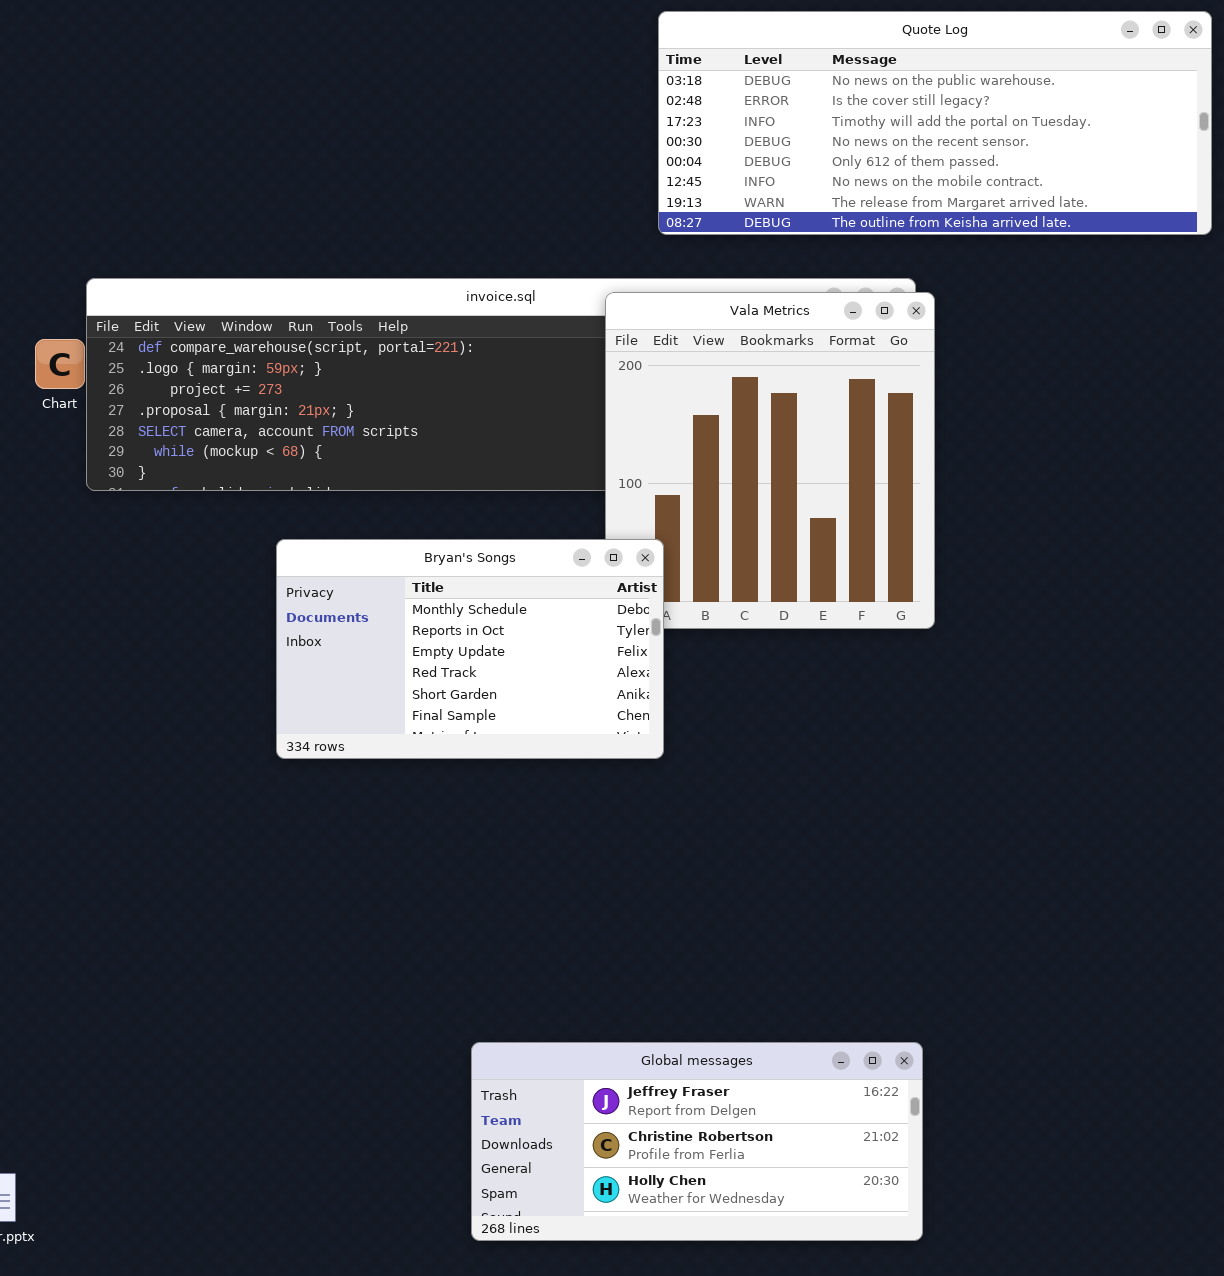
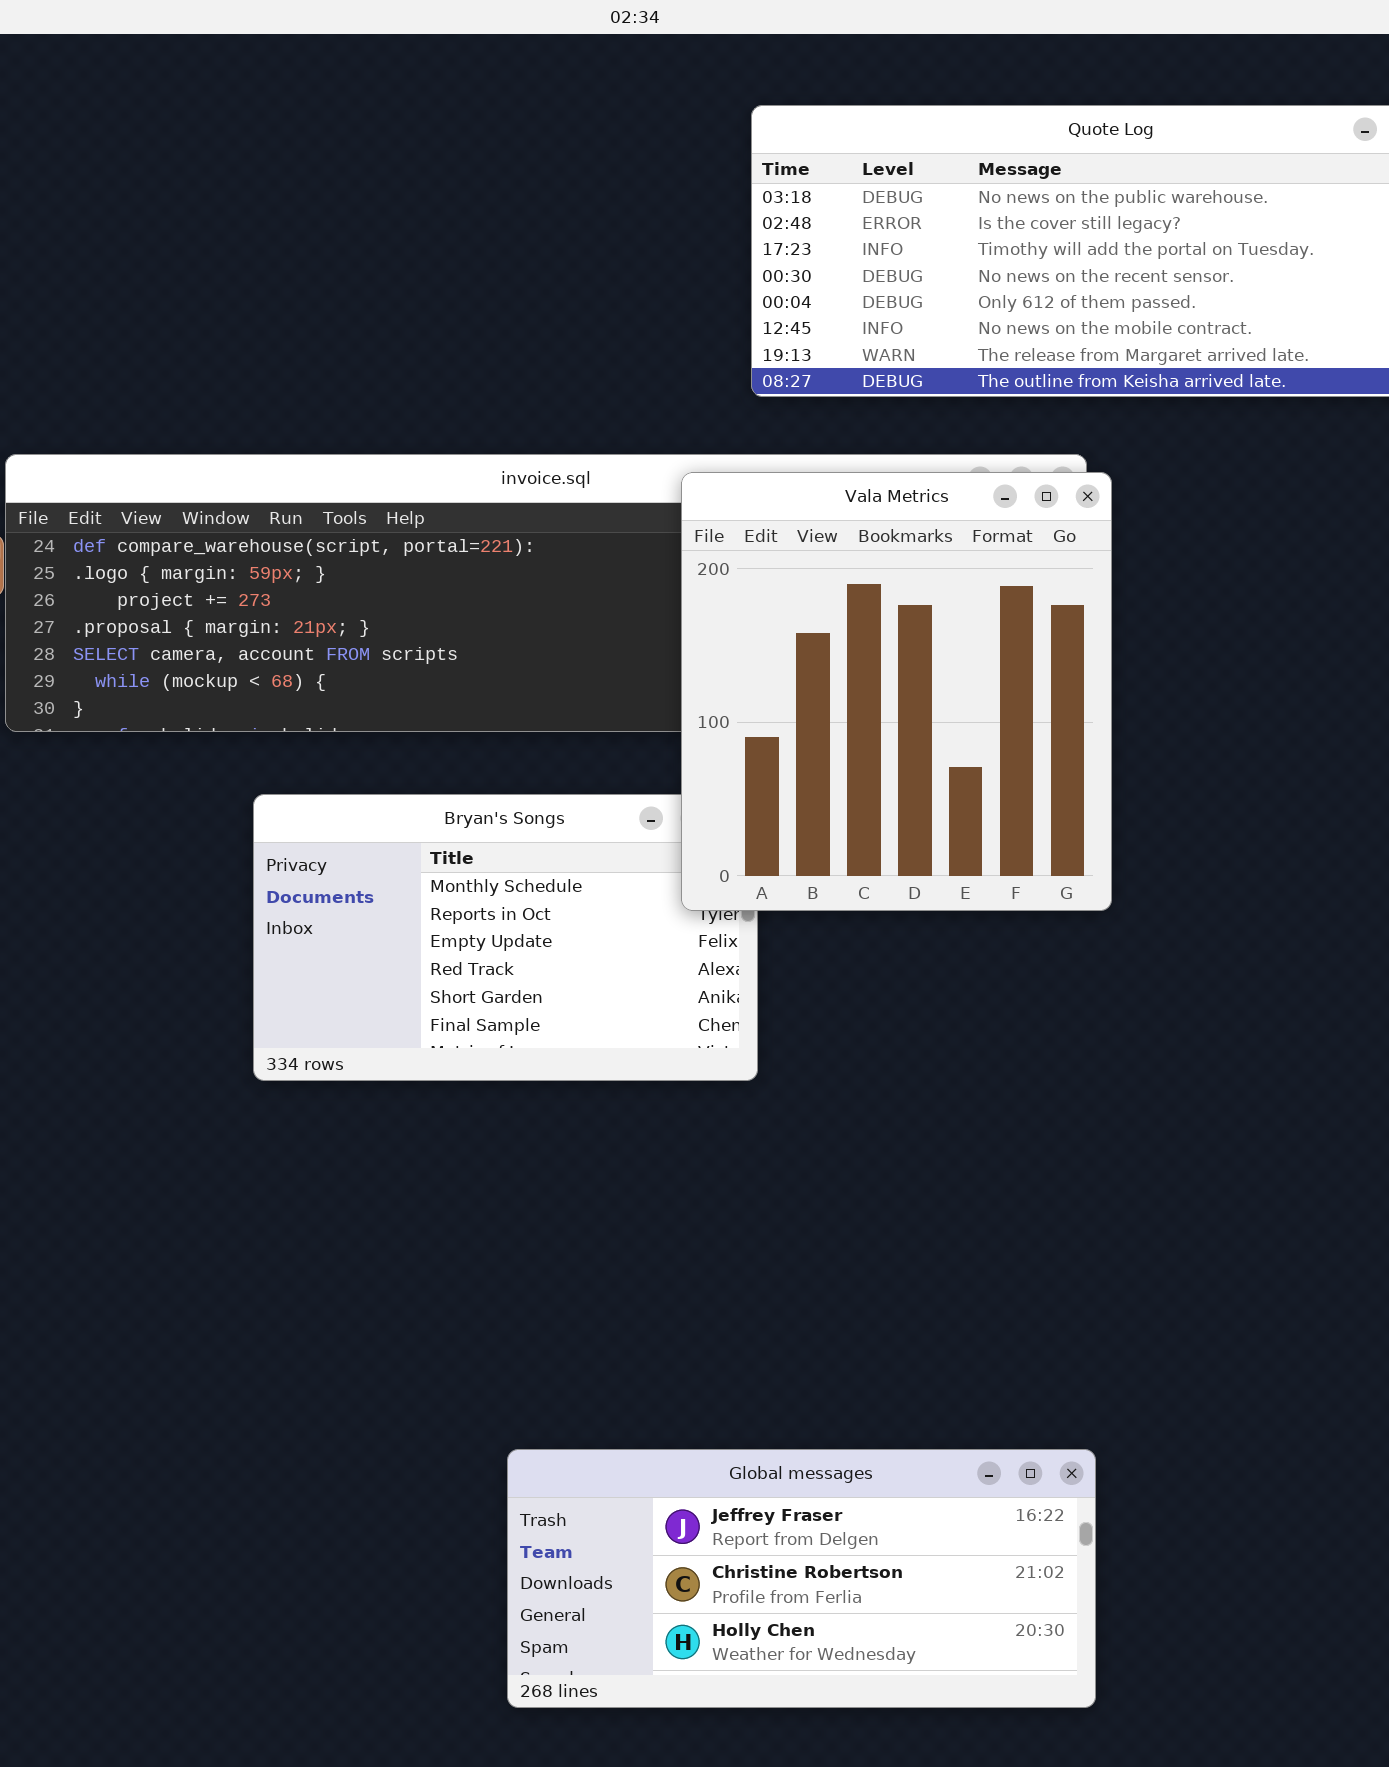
Vala Metrics: [605,292,935,629] -> [681,472,1112,911], raised

